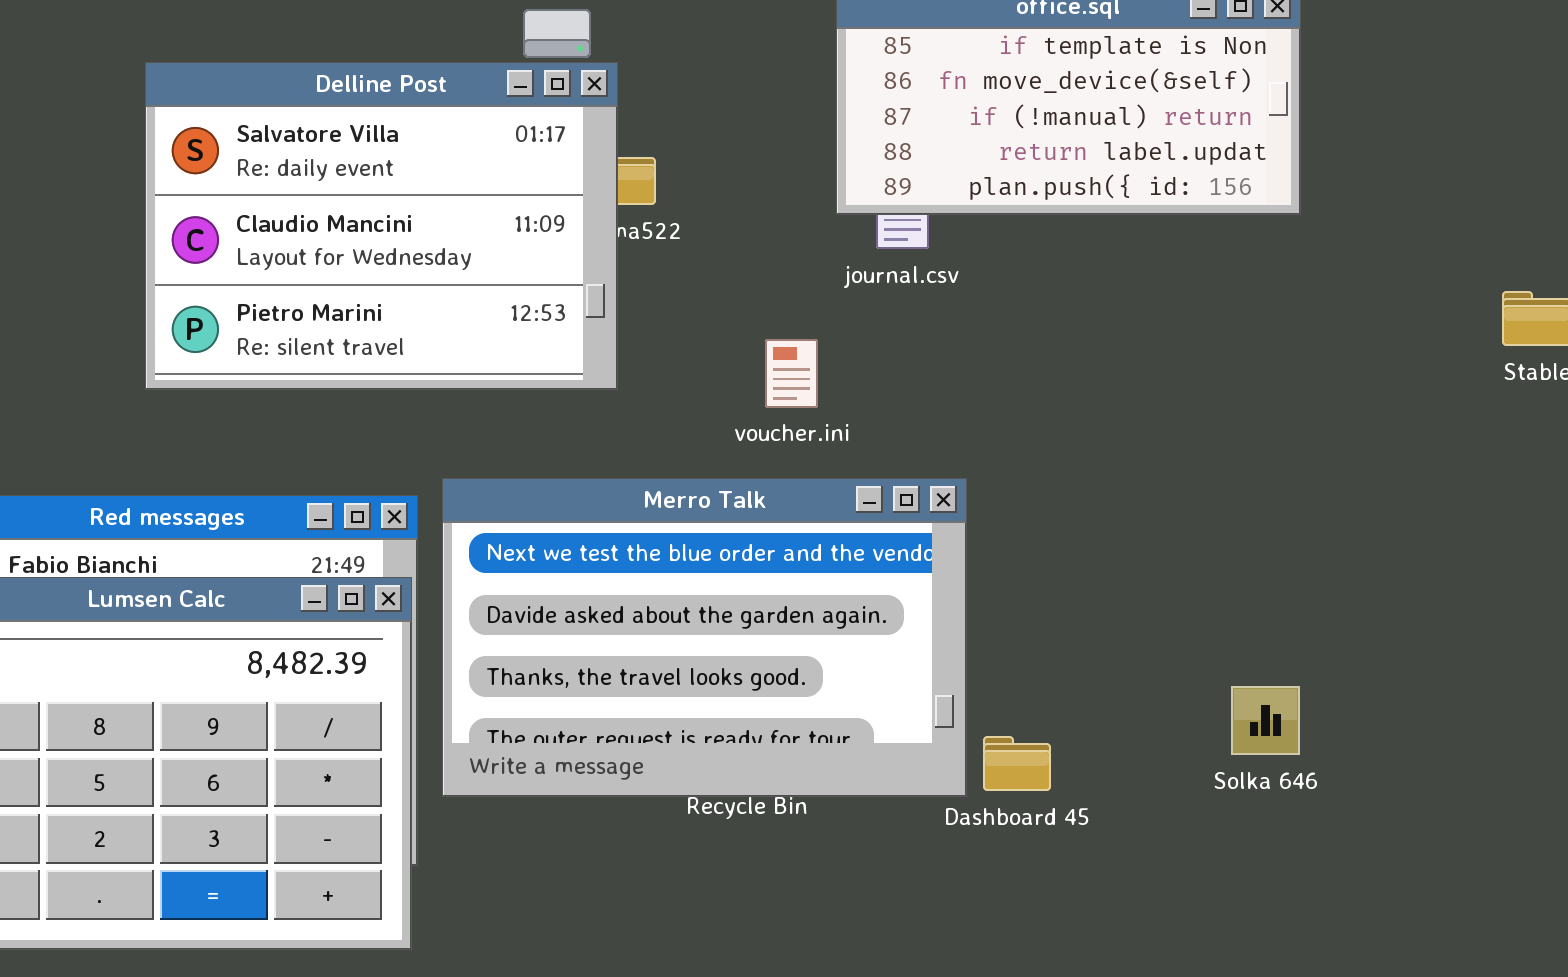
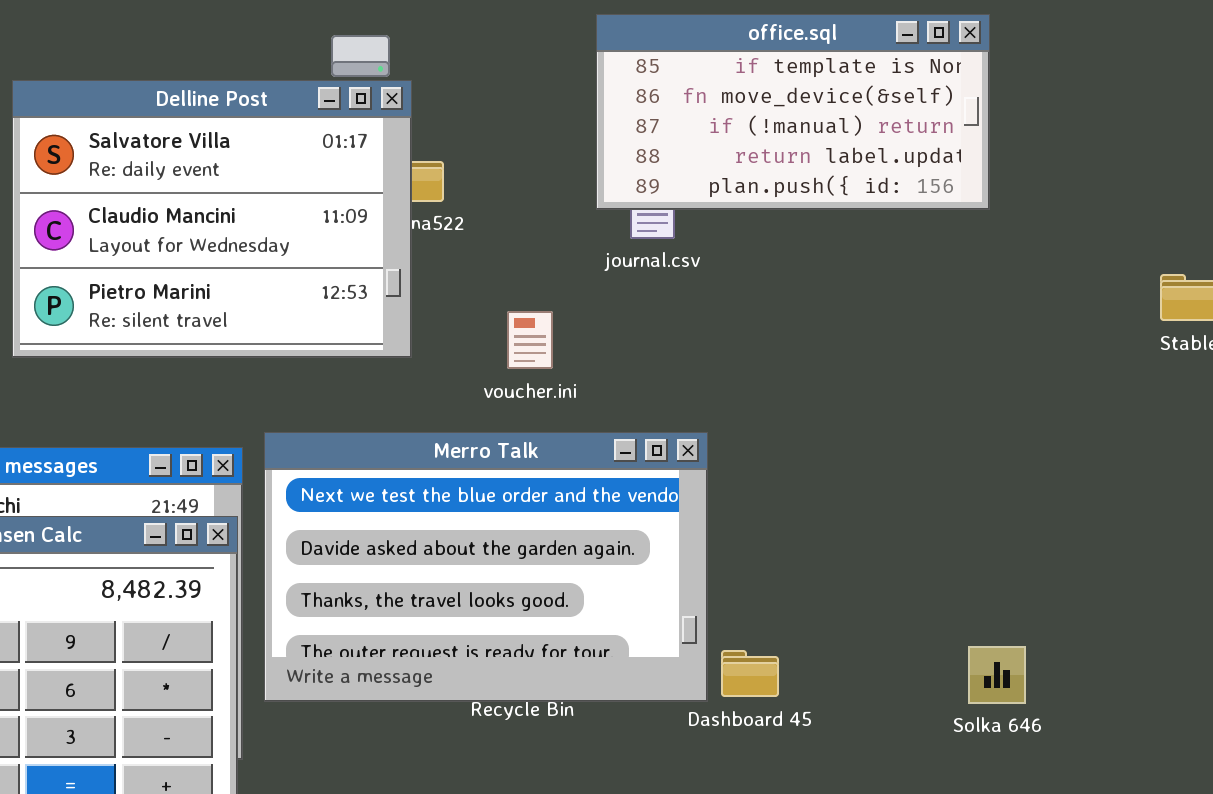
voucher.ini: [765,339,818,408] -> [507,311,553,369], moved
Solka 646: [1231,686,1300,755] -> [968,646,1026,704], moved

